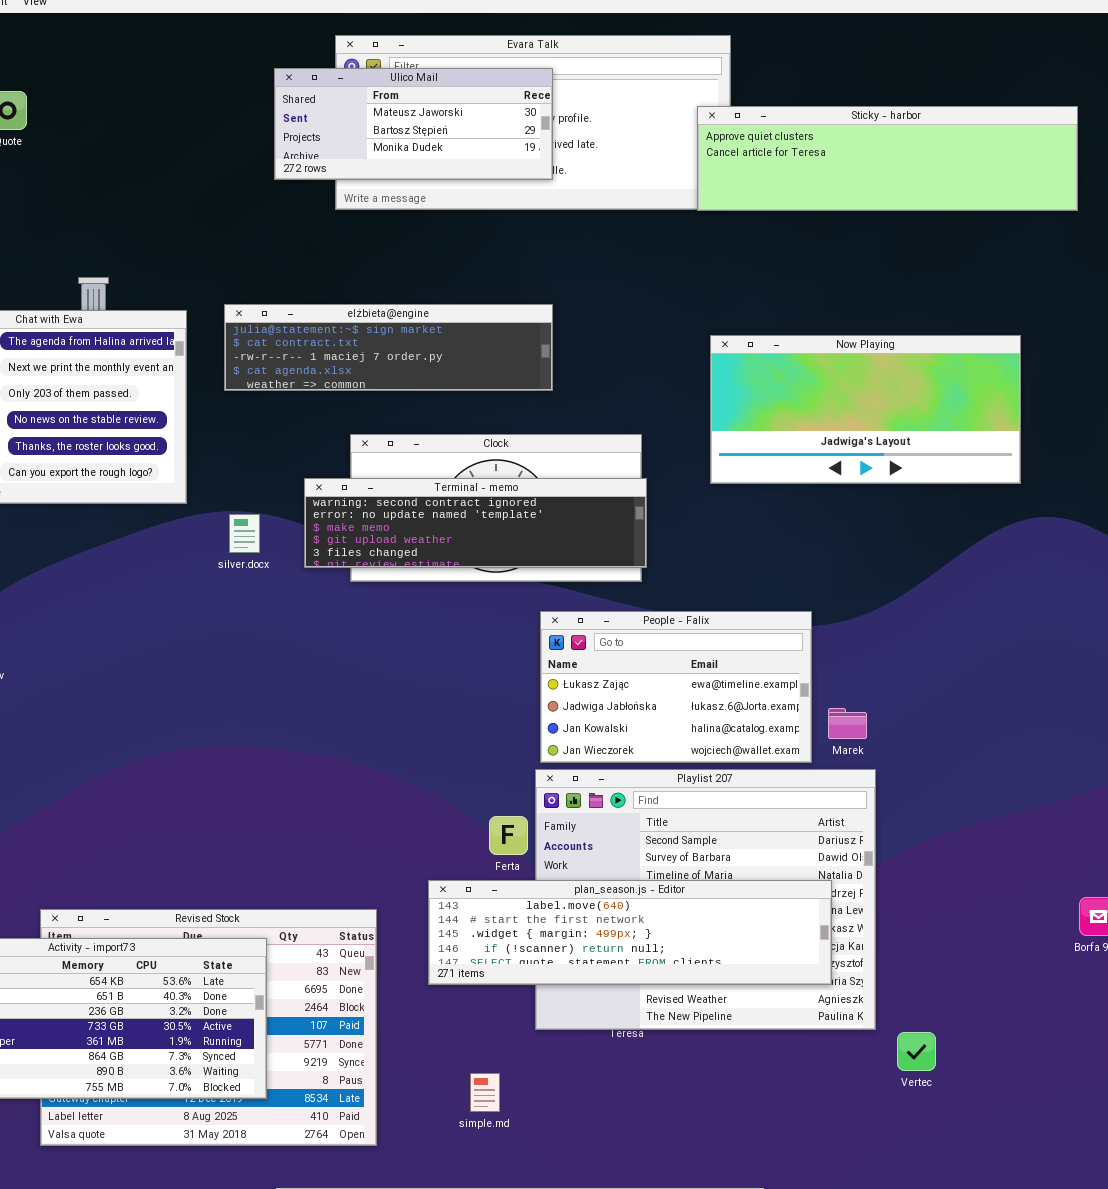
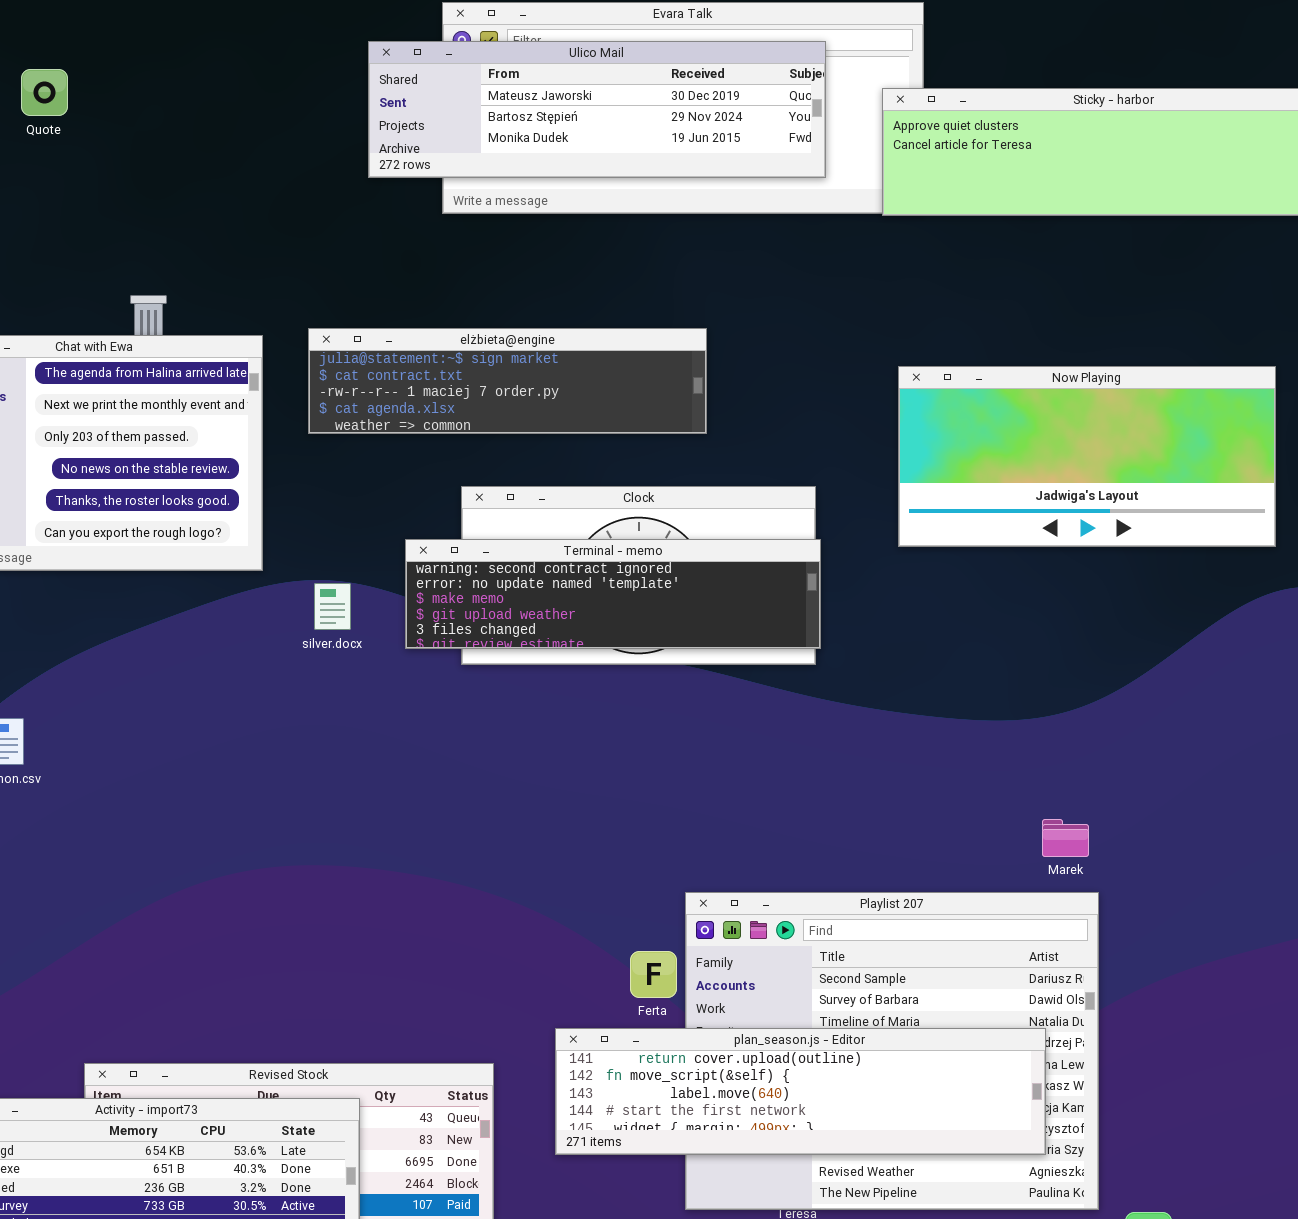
Ulico Mail: [274,68,553,180] -> [368,41,826,178], resized
People - Falix: [540,611,812,763] -> none, closed
plan_season.js - Editor: [428,880,832,985] -> [555,1028,1046,1155], scrolled up 2 rows

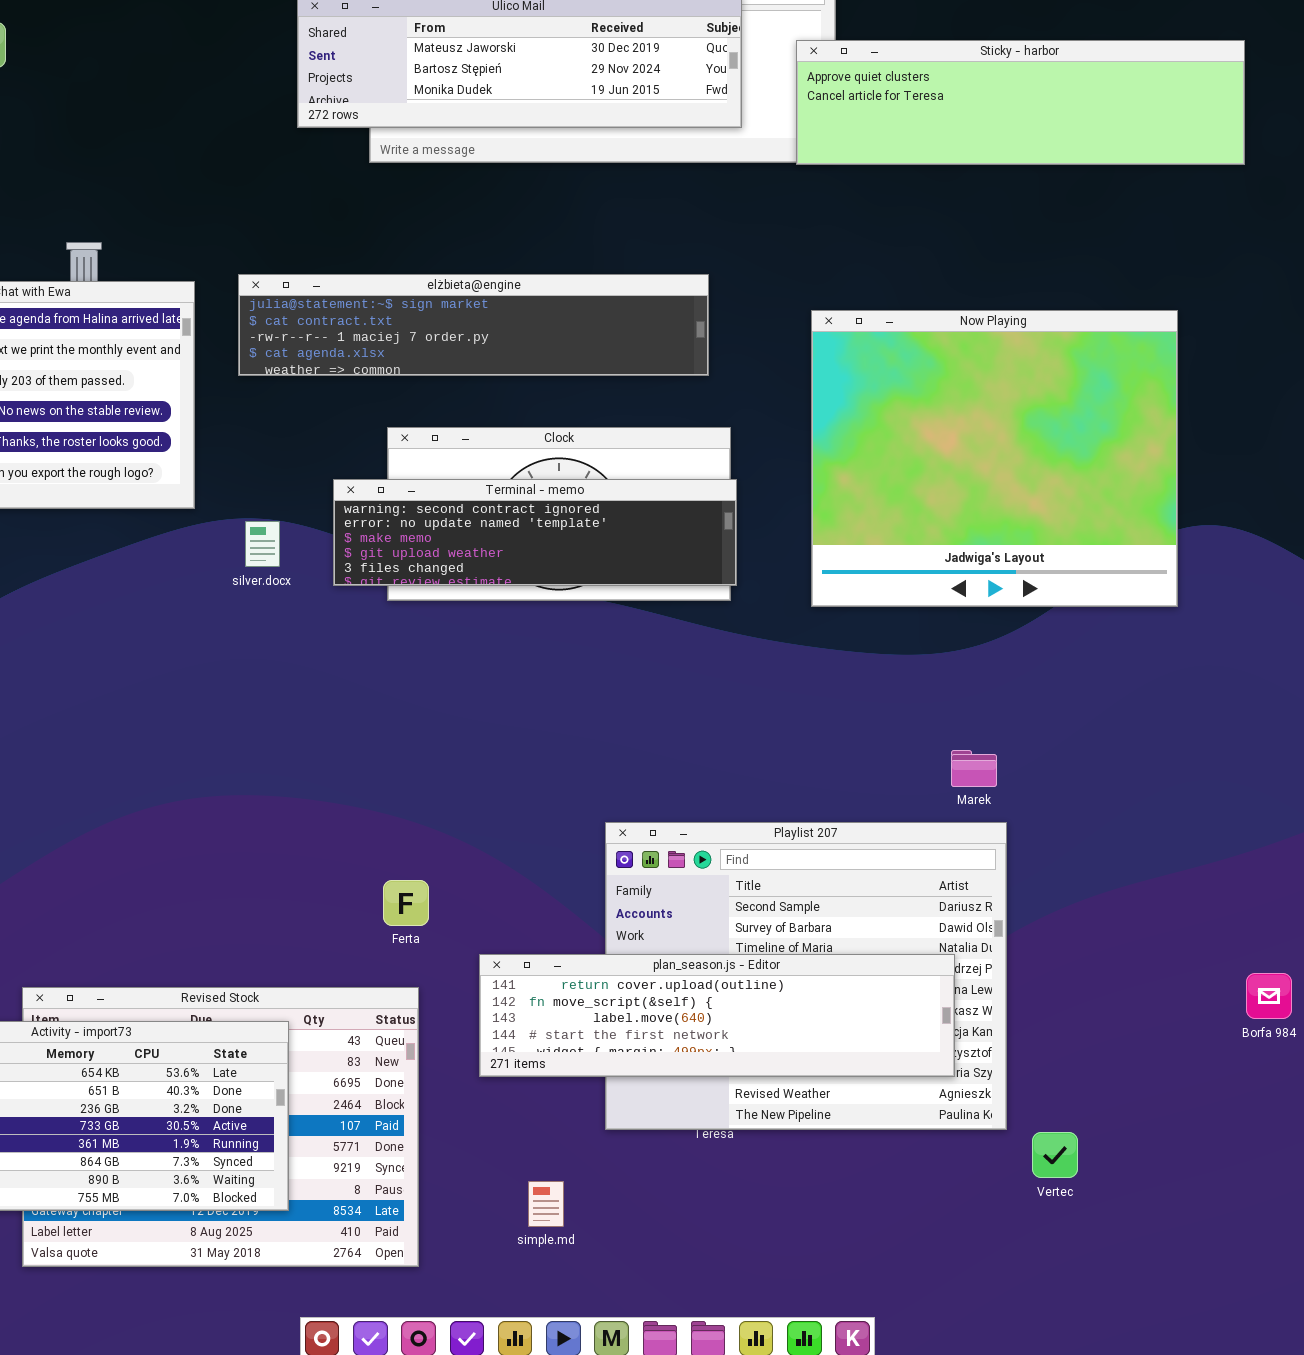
elżbieta@engine: [308,328,707,434] -> [238,274,709,376], resized
Now Playing: [898,366,1276,547] -> [811,310,1178,607], resized
Ferta: [630,951,677,998] -> [383,880,429,926], moved

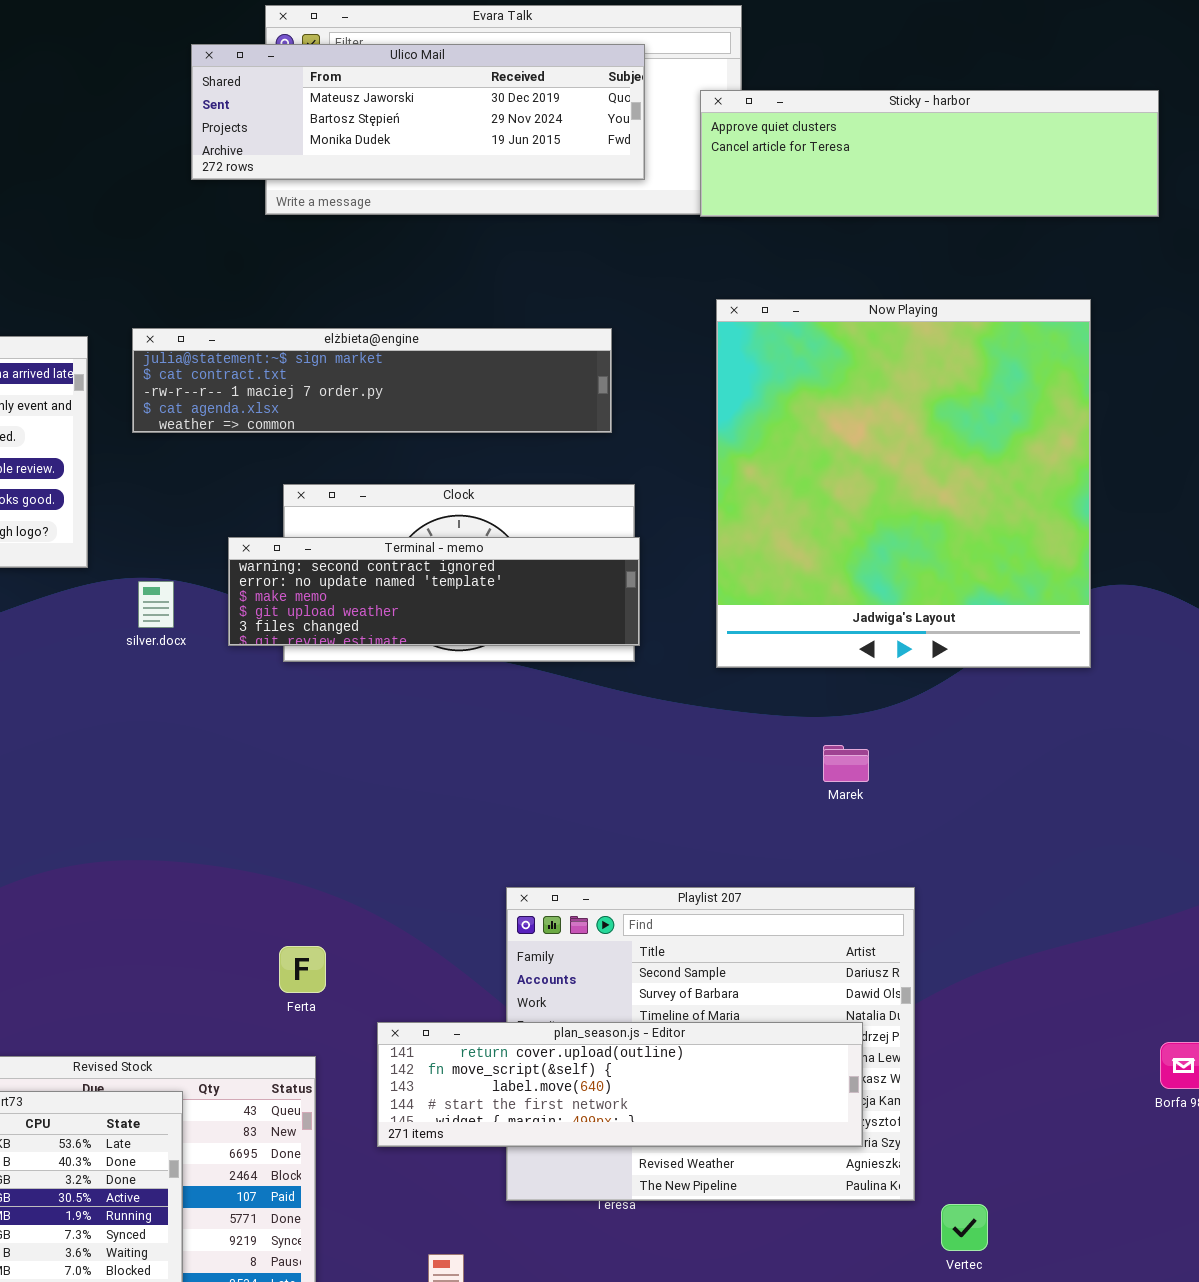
Now Playing: [811,310,1178,607] -> [716,299,1091,668], resized
Marek: [951,750,997,787] -> [823,745,869,782], moved

